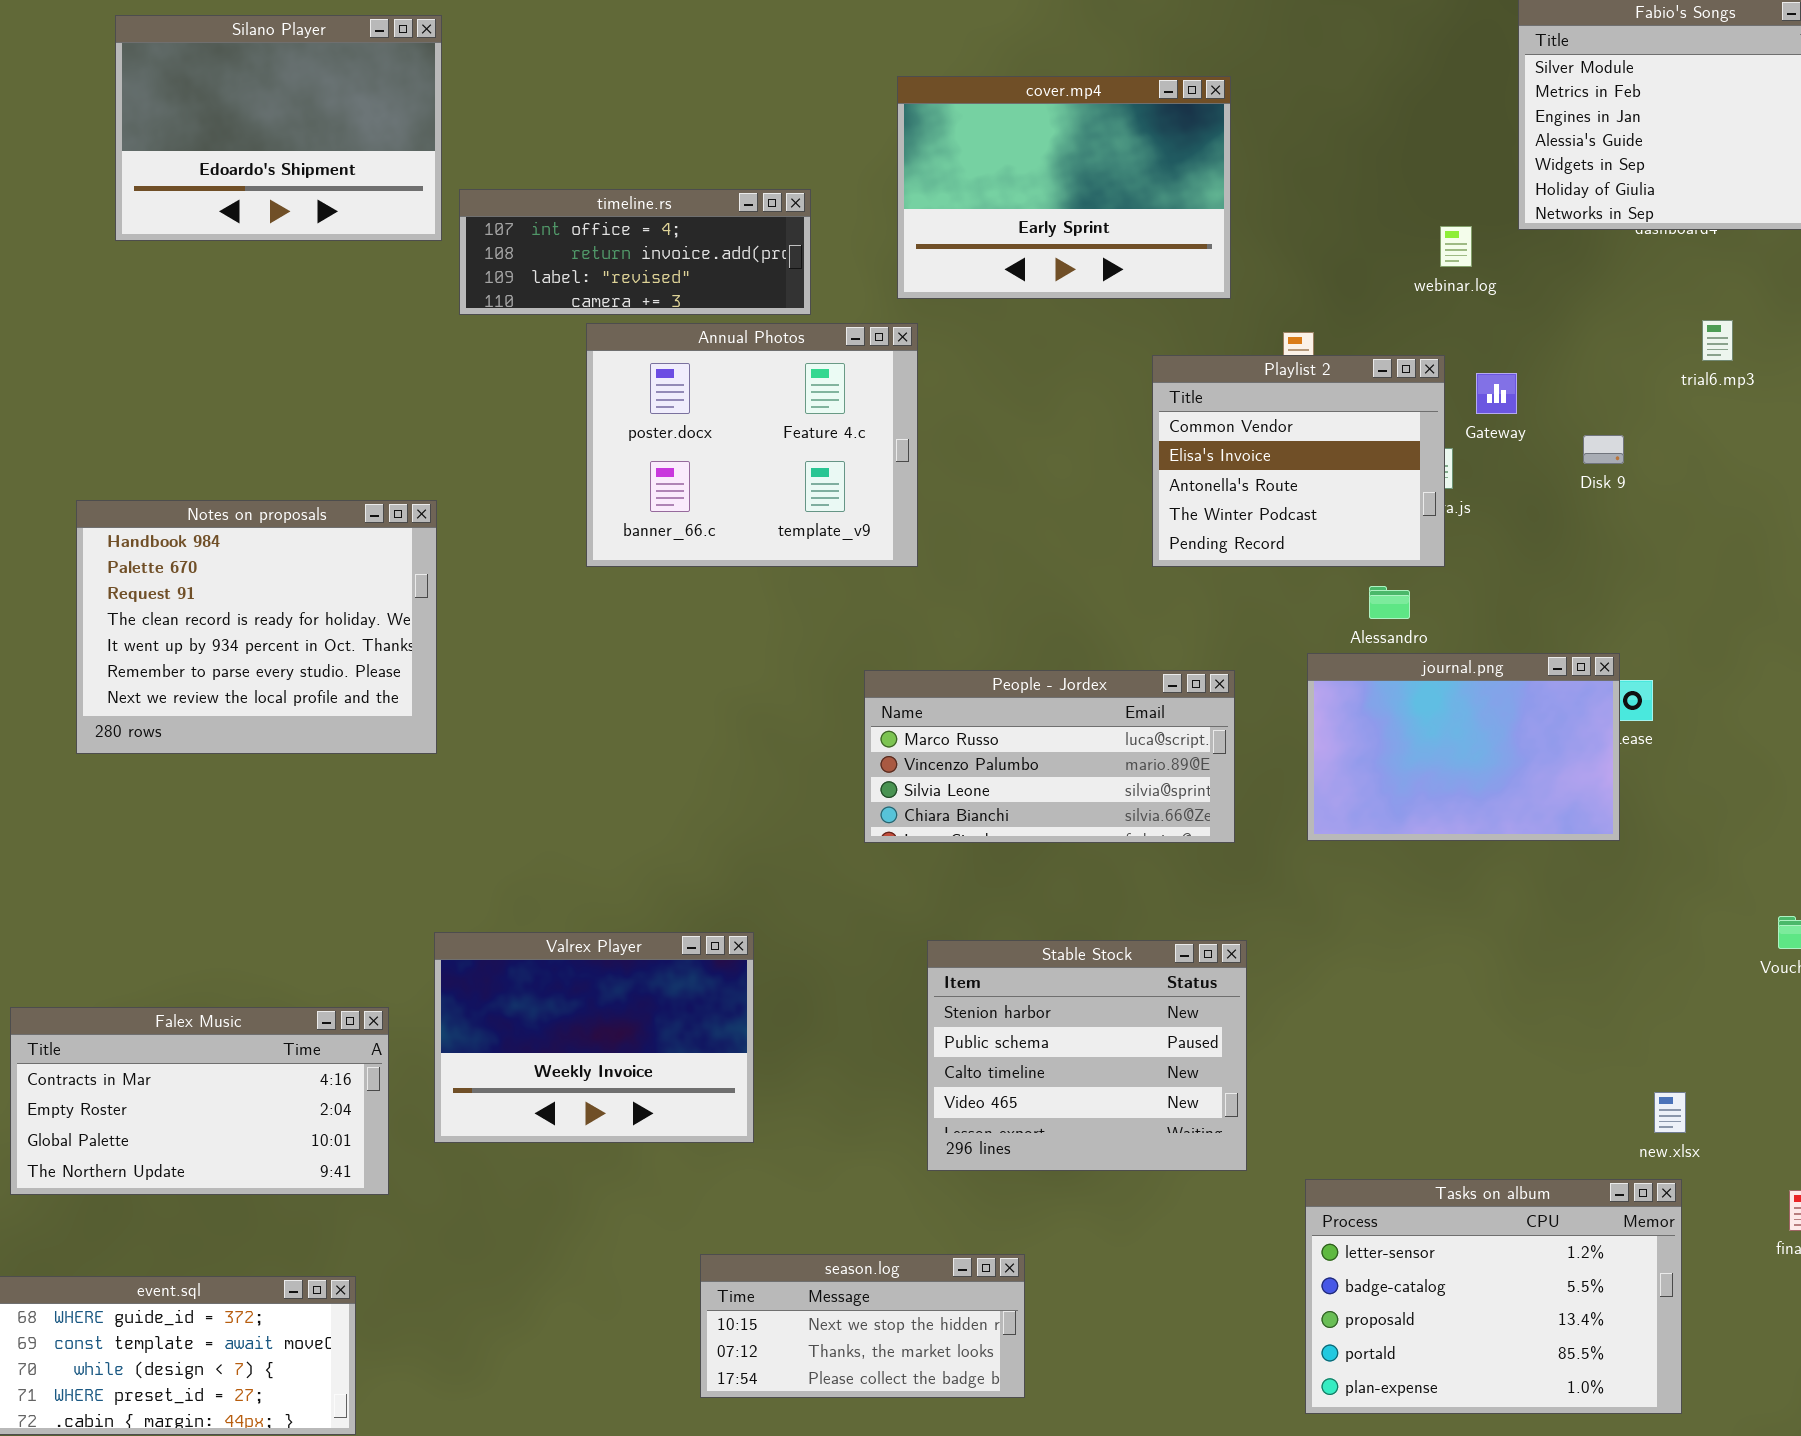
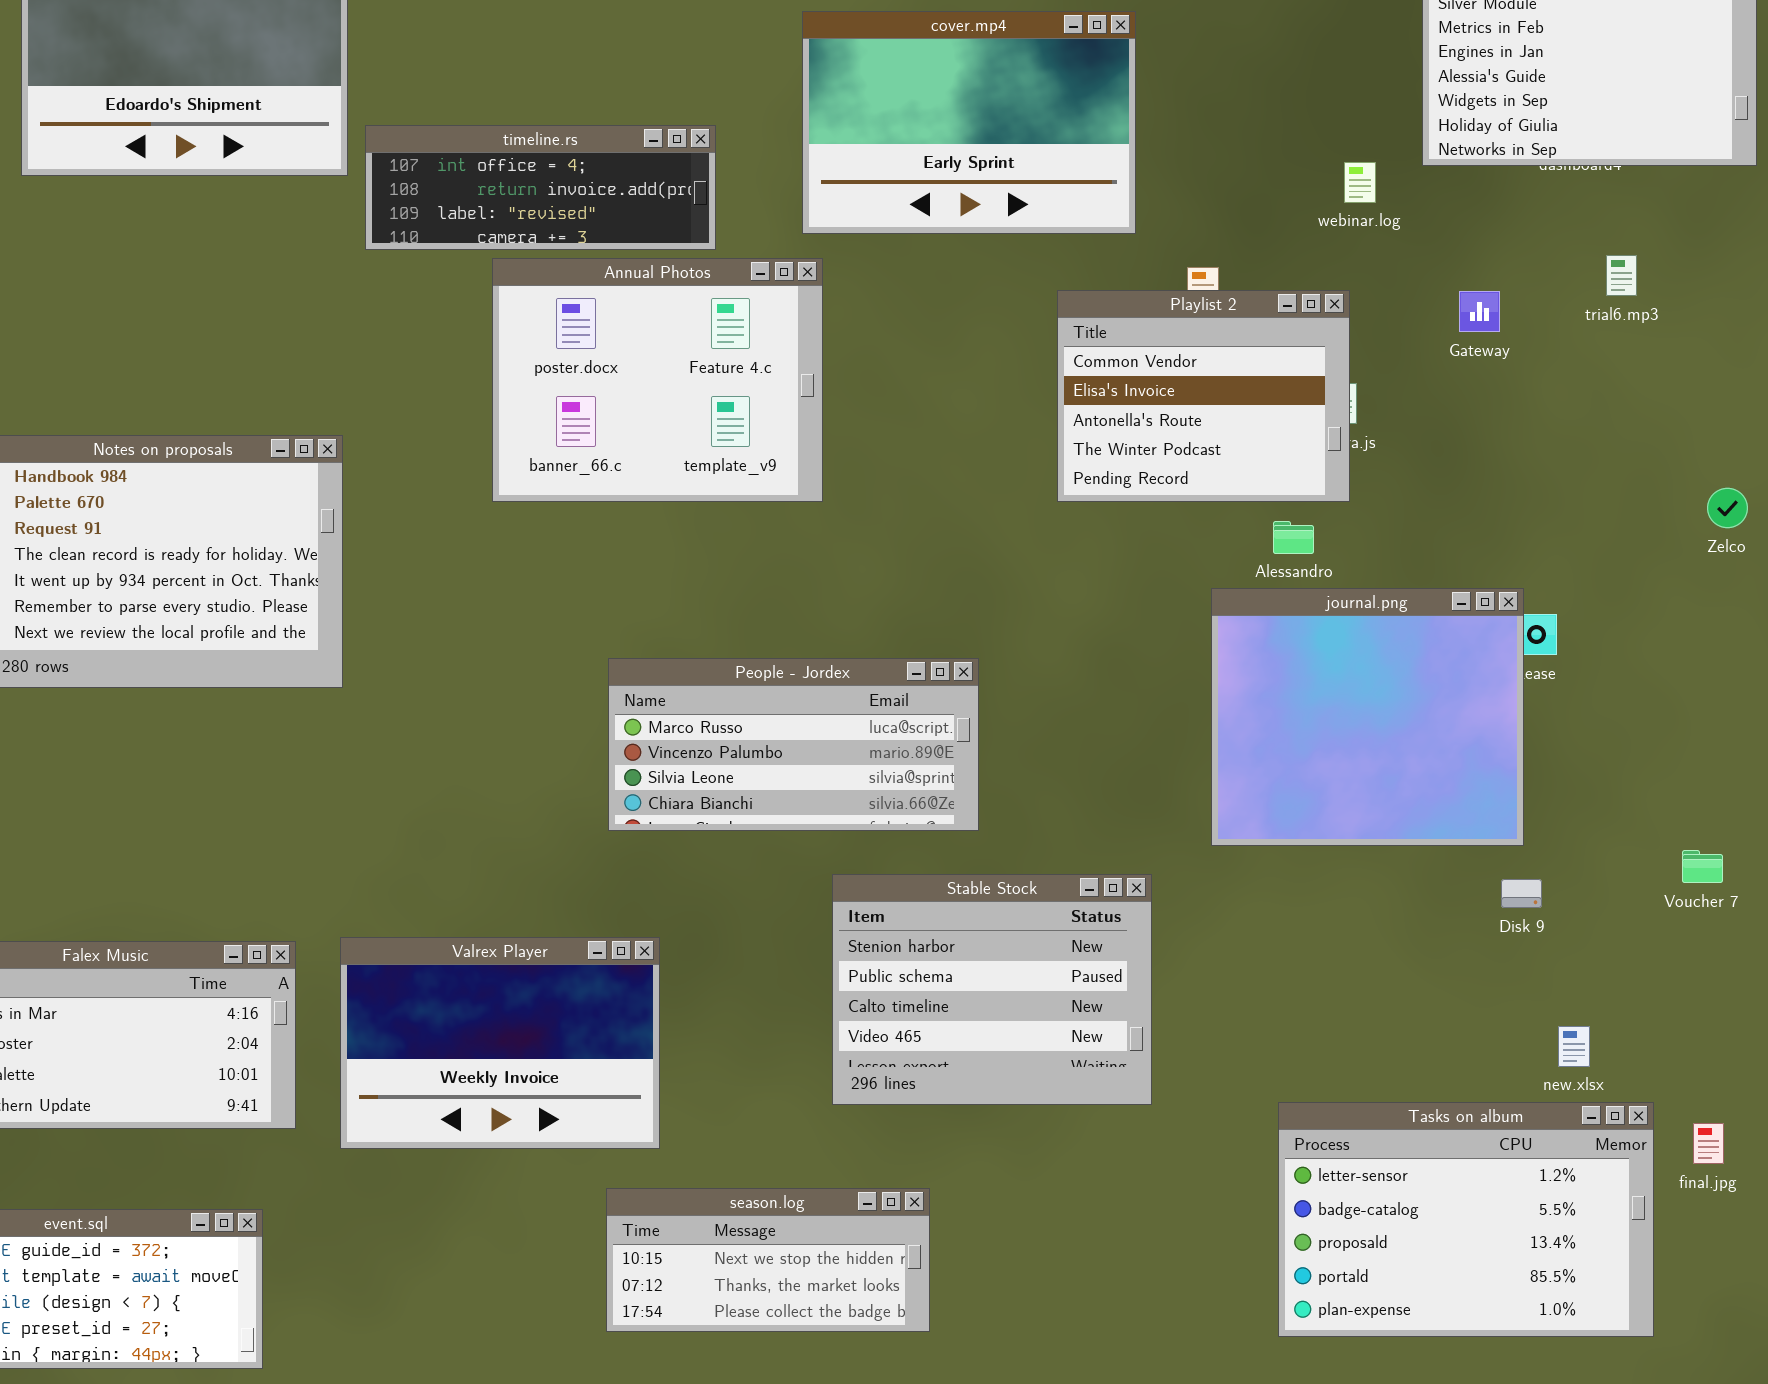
Gateway: [1476,373,1517,414] -> [1459,291,1500,332], moved
Disk 9: [1583,435,1624,464] -> [1501,879,1542,908], moved
journal.png: [1307,653,1620,841] -> [1211,588,1524,846], resized
People - Jordex: [864,670,1235,843] -> [608,658,979,831], moved
Valrex Player: [434,932,754,1143] -> [340,937,660,1149], moved
Tasks on album: [1305,1179,1682,1414] -> [1278,1102,1654,1337], moved

